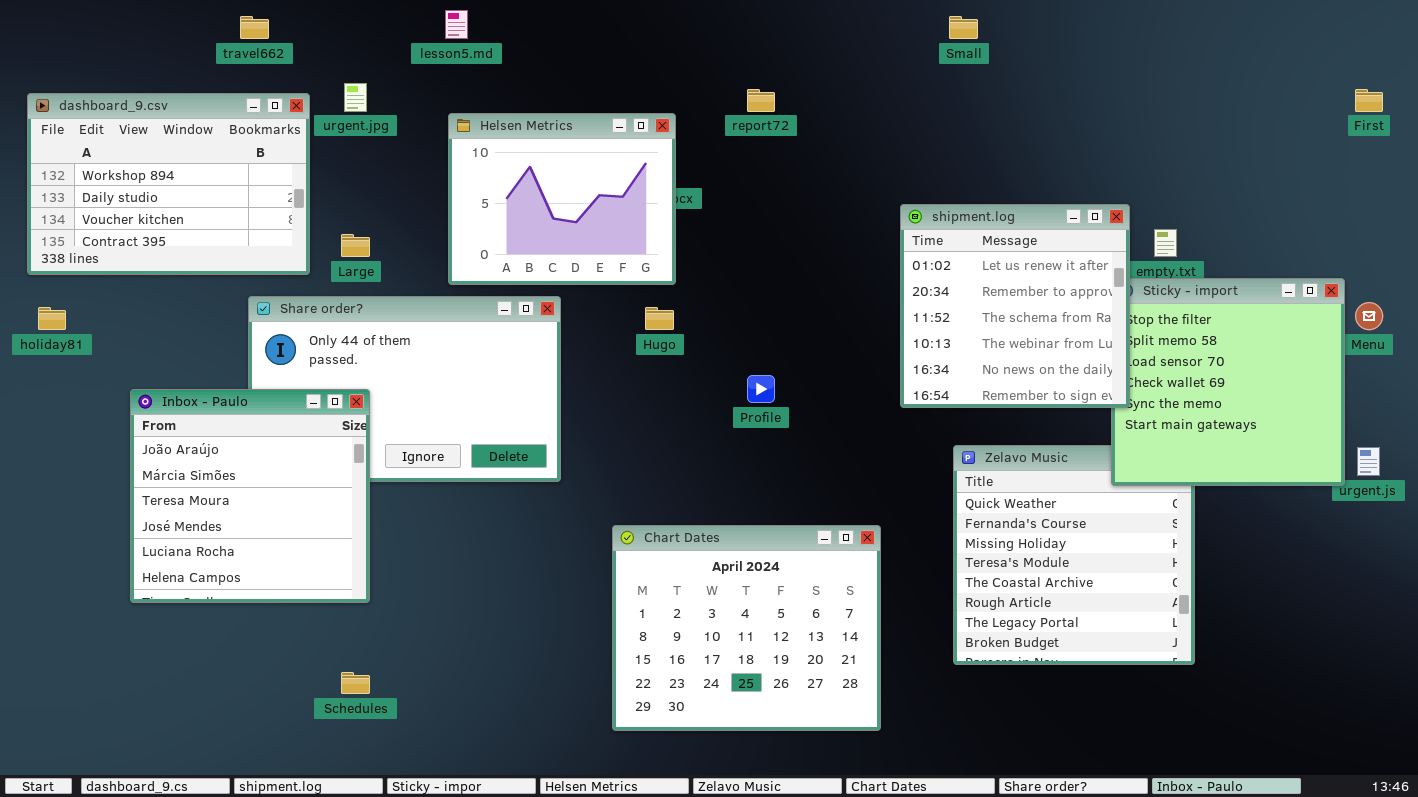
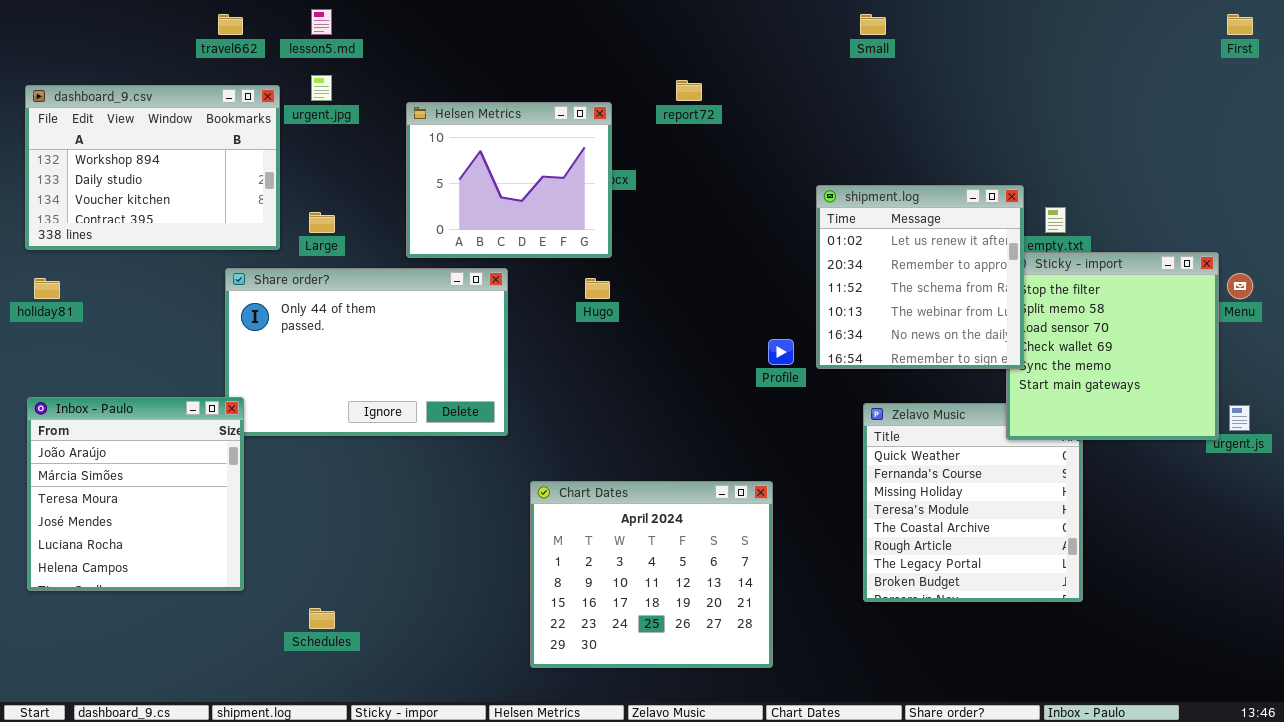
lesson5.md: [445,10,468,39] -> [311,9,332,35], moved
First: [1355,89,1383,112] -> [1227,14,1253,35], moved
Profile: [747,375,775,403] -> [768,339,794,365], moved
Inbox - Paulo: [130,389,370,603] -> [27,397,244,591], moved
Chart Dates: [612,525,881,731] -> [530,481,773,668], moved

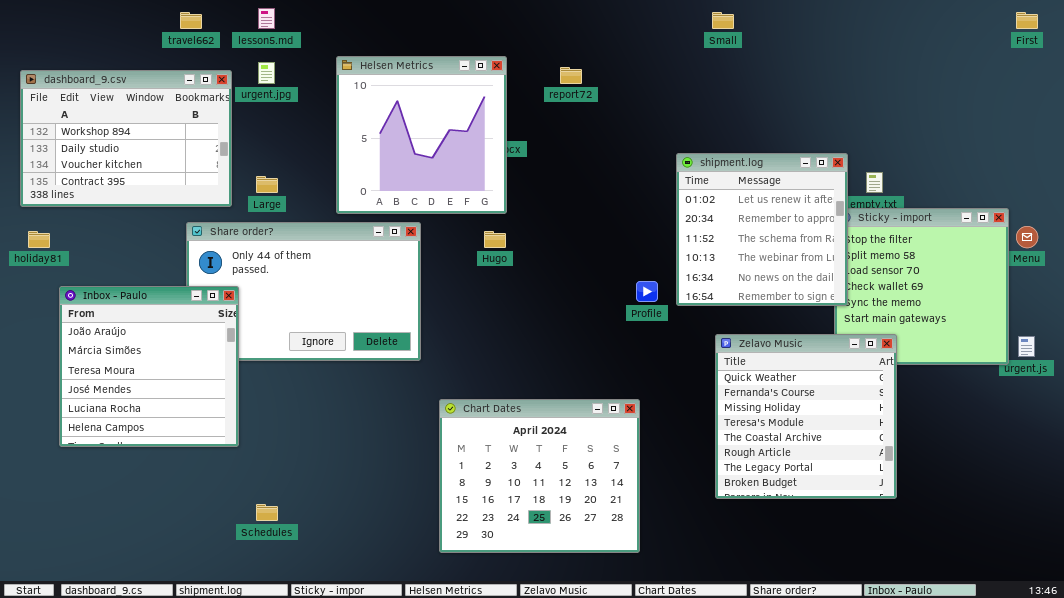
Helsen Metrics: [406,102,612,258] -> [336,56,507,214], resized
Inbox - Paulo: [27,397,244,591] -> [59,286,239,447], moved
Zelavo Music: [863,403,1083,602] -> [715,334,897,499], raised

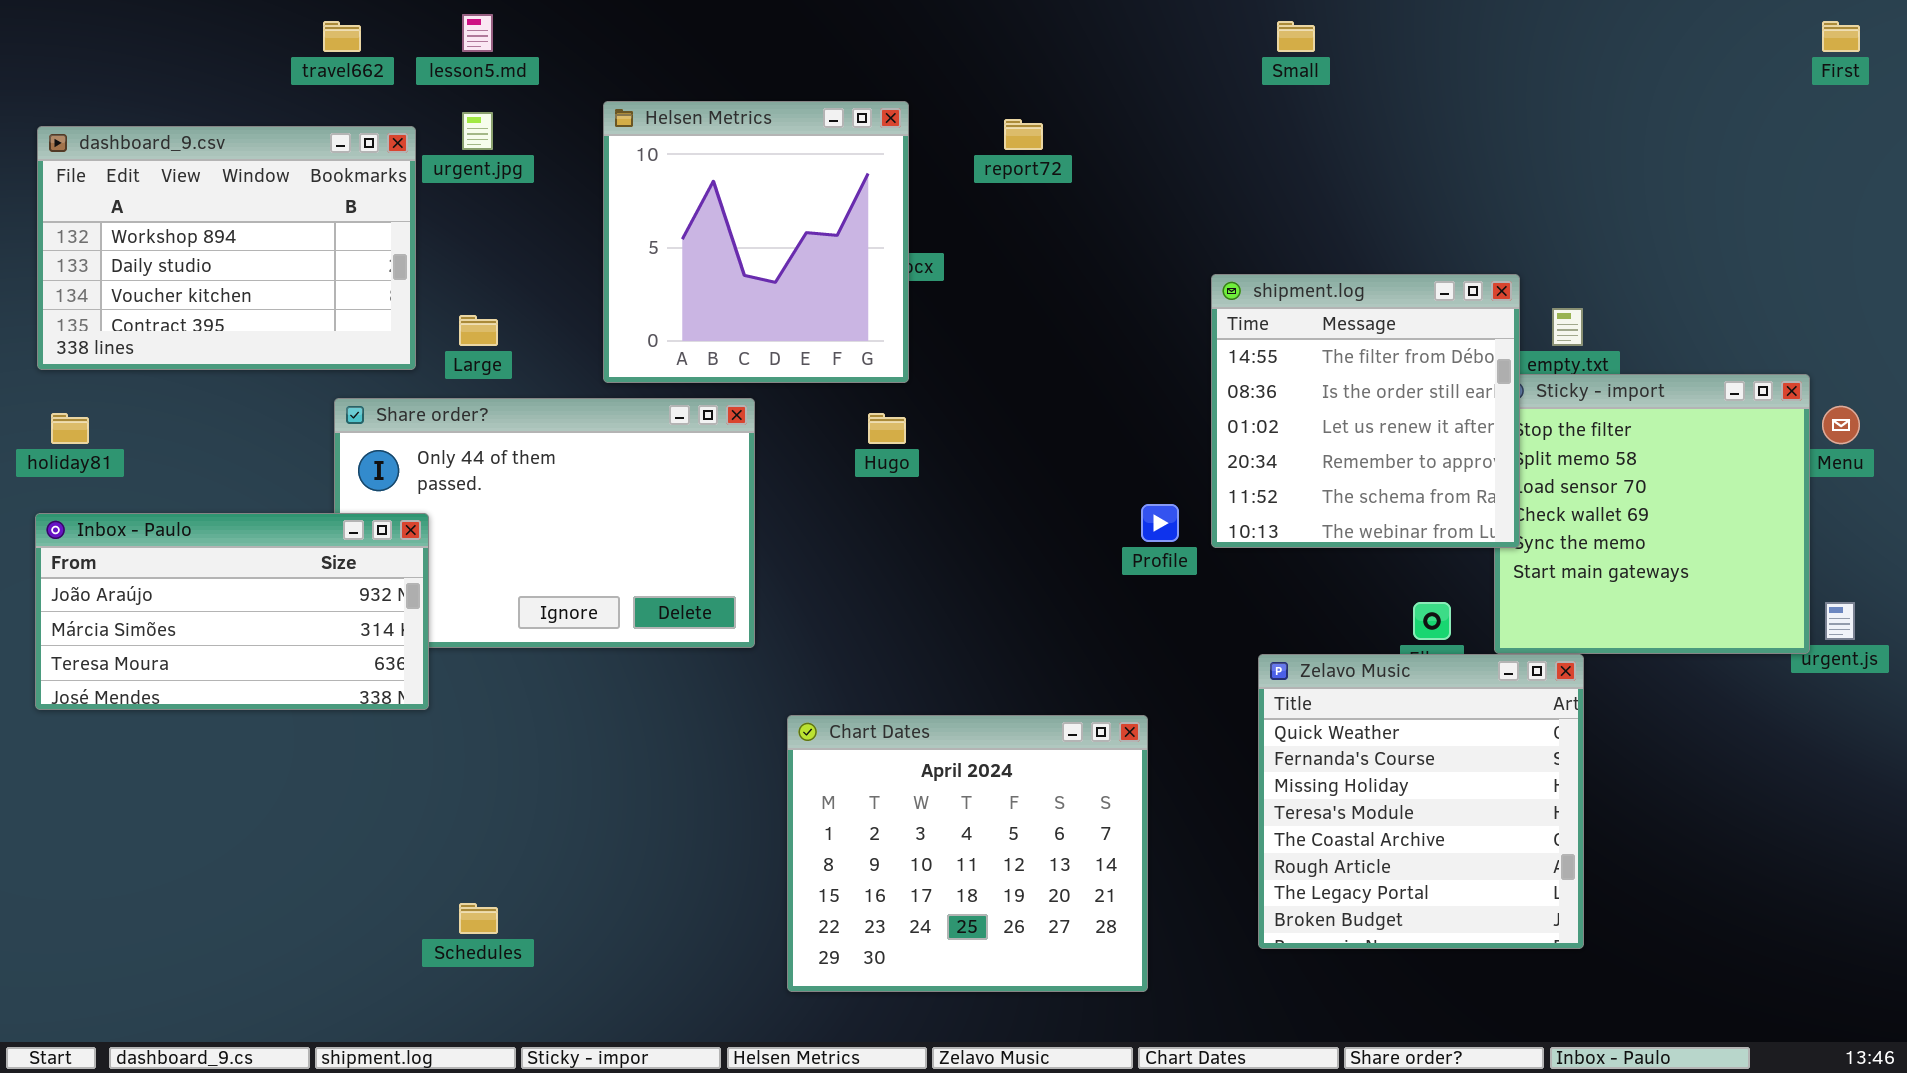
shipment.log: [676,153,848,306] -> [1211,274,1520,548], scrolled up 2 rows
Inbox - Paulo: [59,286,239,447] -> [35,513,429,710], resized
Zelavo Music: [715,334,897,499] -> [1258,654,1584,949], moved

